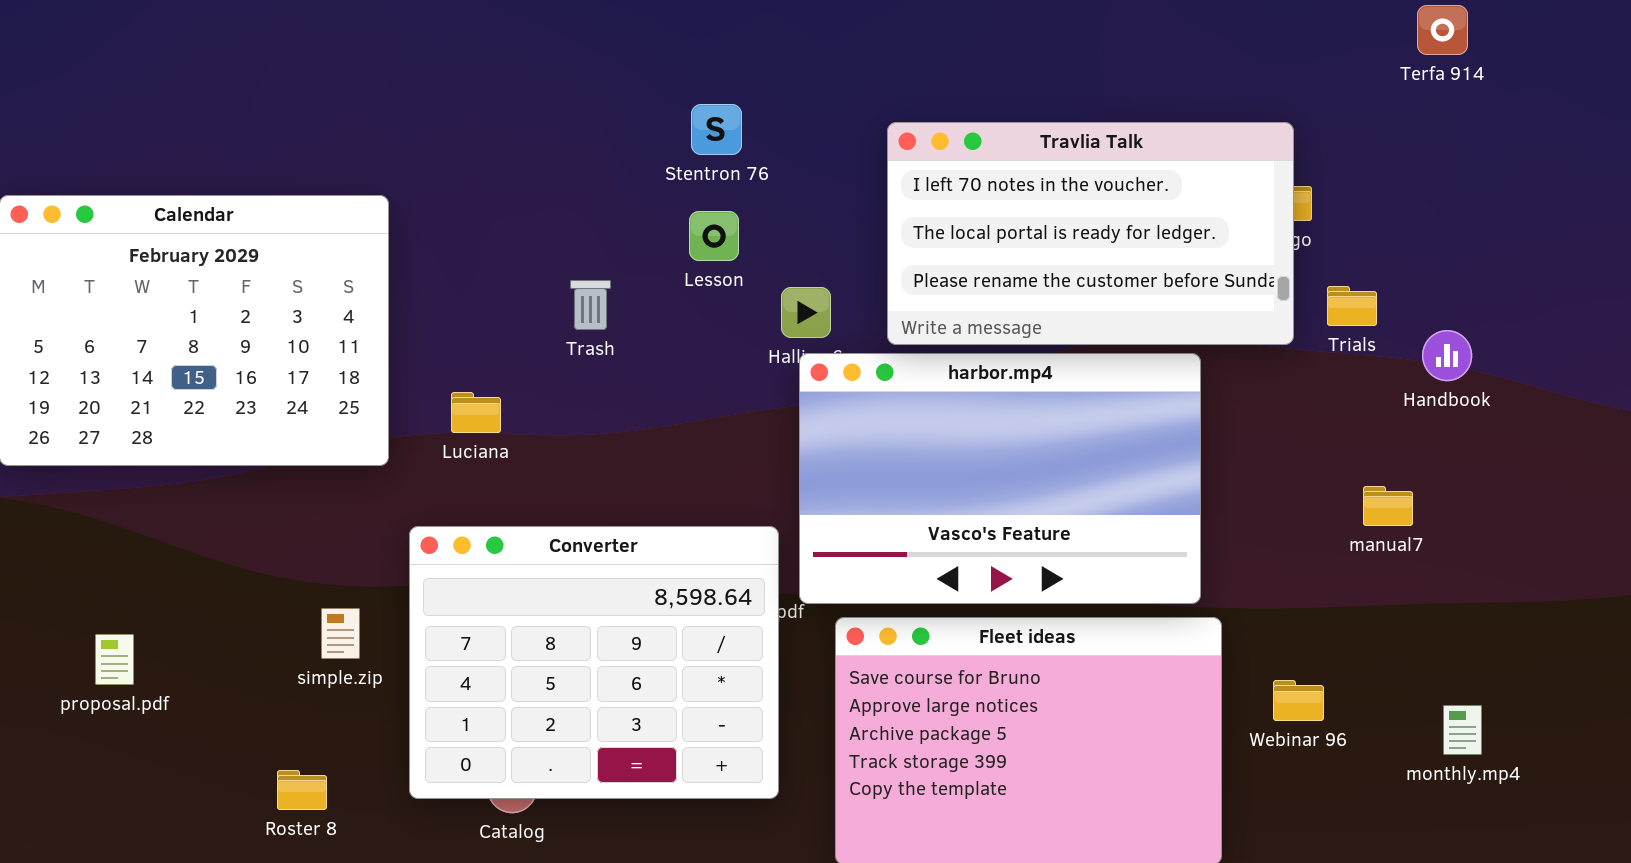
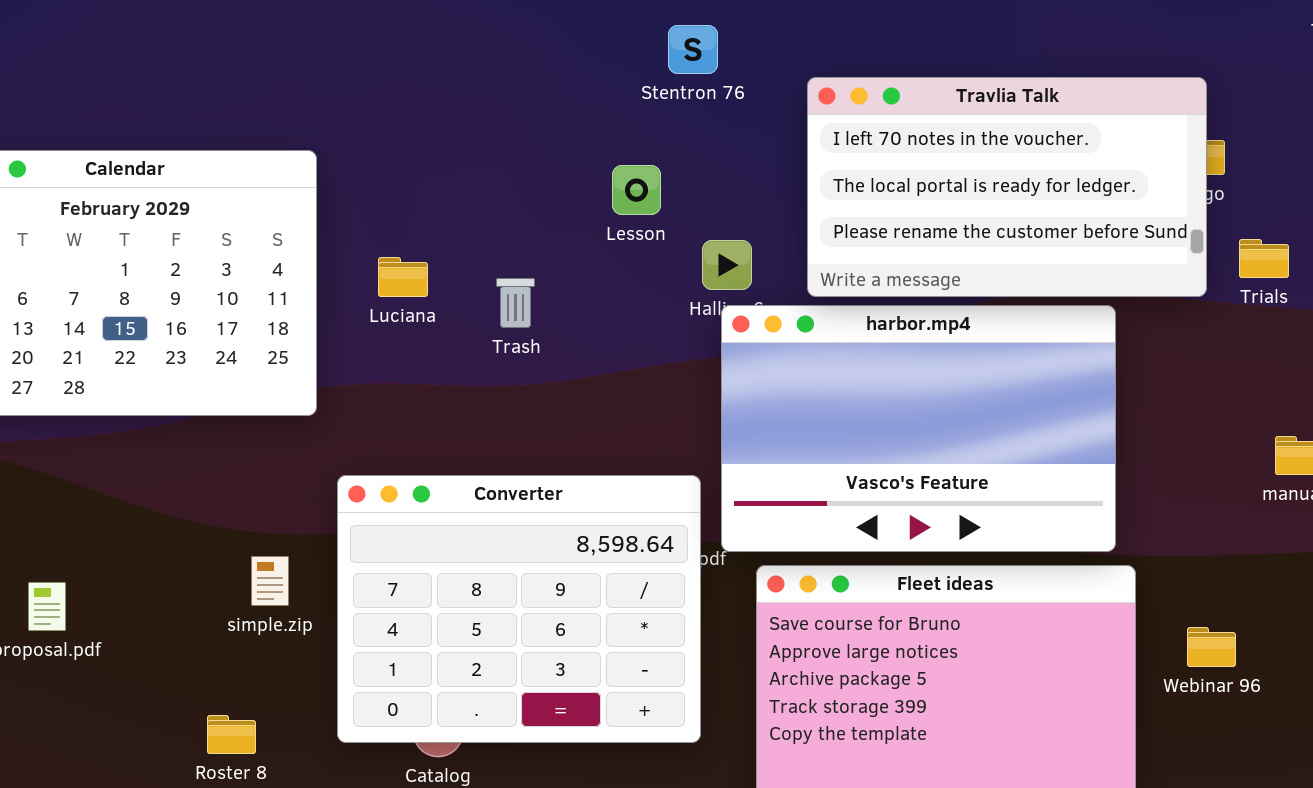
Stentron 76: [691,104,742,155] -> [668,25,718,74], moved
Trash: [570,280,611,330] -> [496,278,535,328], moved
Luciana: [451,392,501,433] -> [378,257,428,297], moved

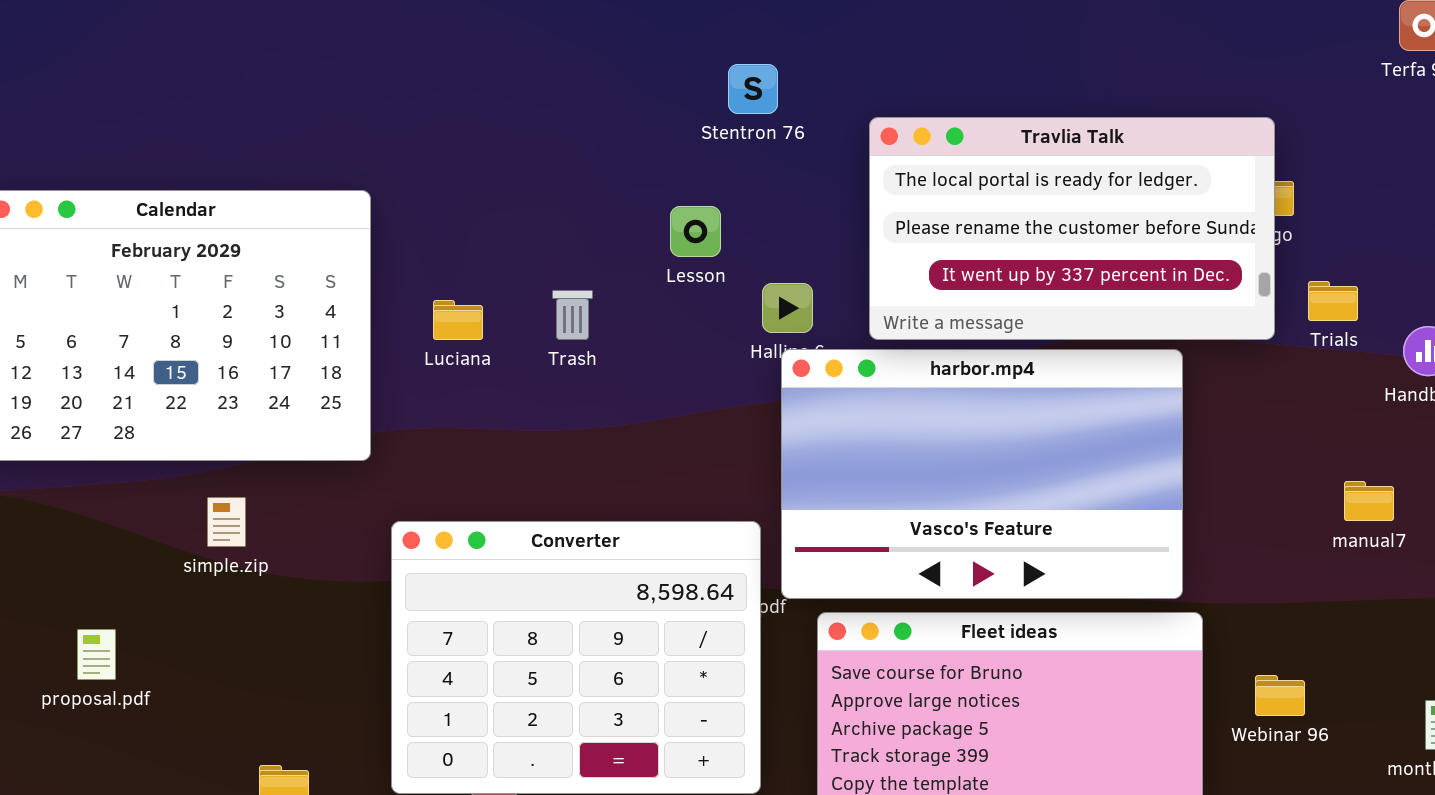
Travlia Talk: [807,77,1207,297] -> [869,117,1275,340], scrolled down 1 row
Trash: [496,278,535,328] -> [552,290,593,340], moved
simple.zip: [251,556,289,606] -> [207,497,246,547], moved

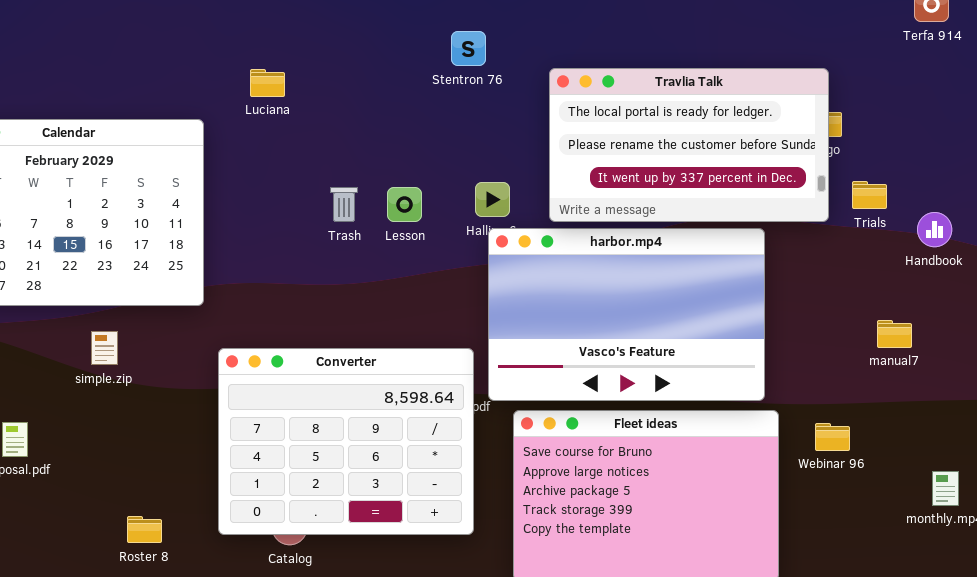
Lesson: [670,206,721,257] -> [387,187,422,222], moved
Luciana: [433,300,483,340] -> [250,69,285,97], moved
Webinar 96: [1255,675,1305,716] -> [815,423,850,451], moved

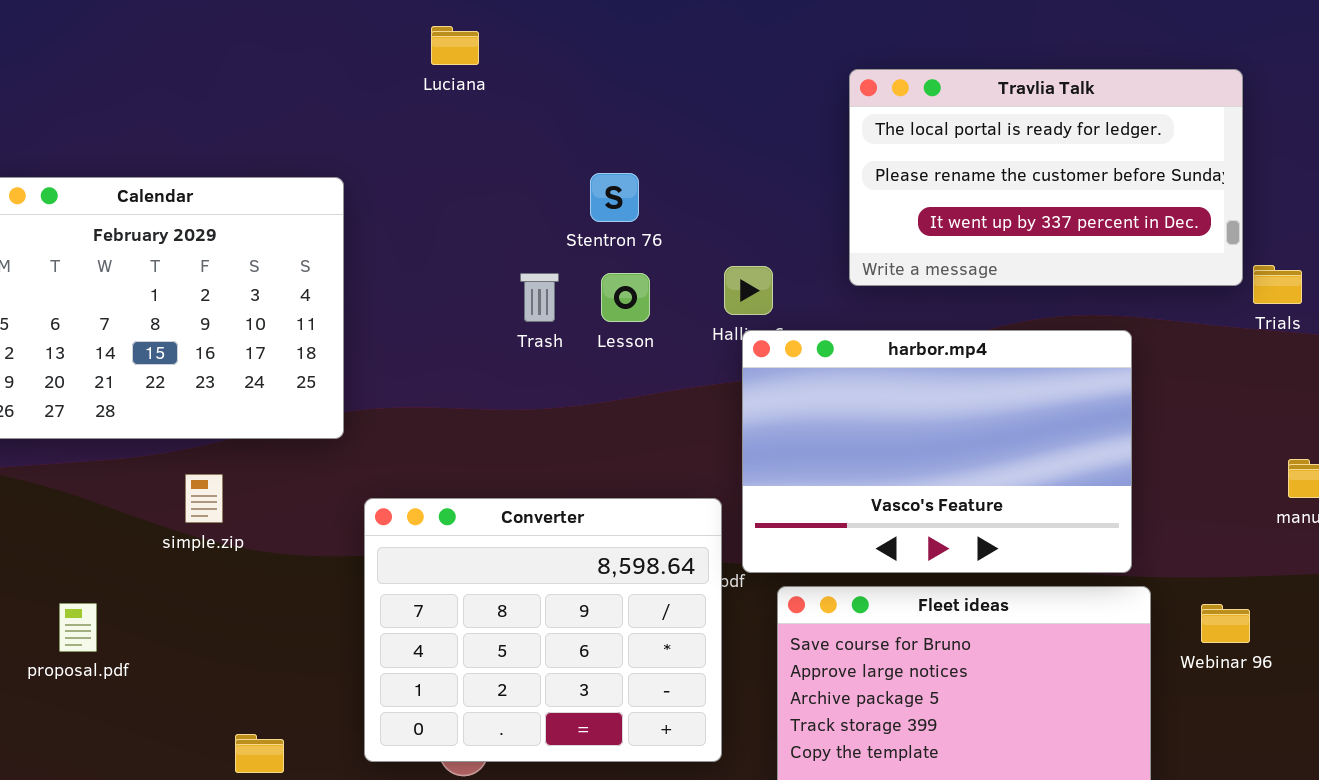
Stentron 76: [451,31,486,66] -> [590,173,639,222], moved
Travlia Talk: [549,68,829,222] -> [849,69,1243,286], moved
Luciana: [250,69,285,97] -> [431,26,479,65], moved

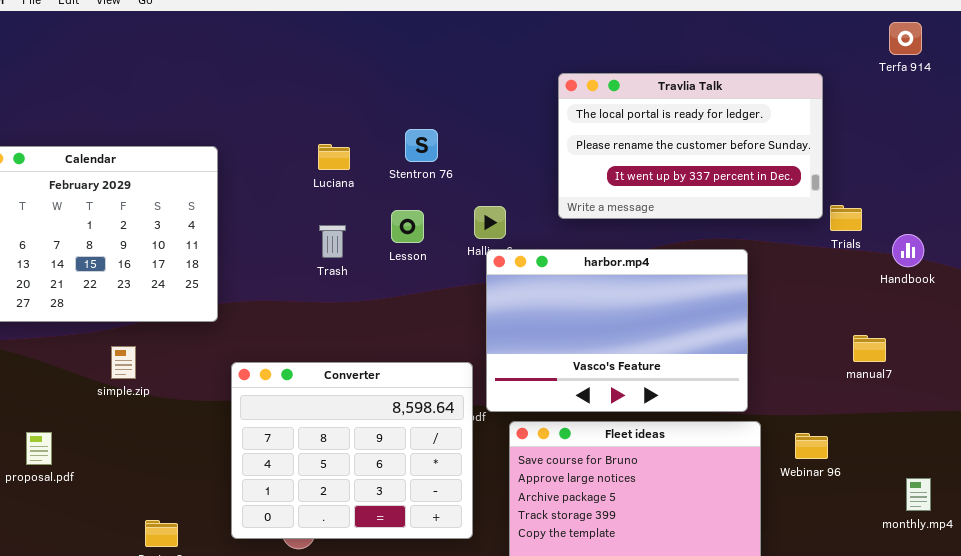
Luciana: [431,26,479,65] -> [318,144,350,170], moved
Stentron 76: [590,173,639,222] -> [405,129,438,162], moved
Trash: [520,273,559,322] -> [319,225,346,258], moved

